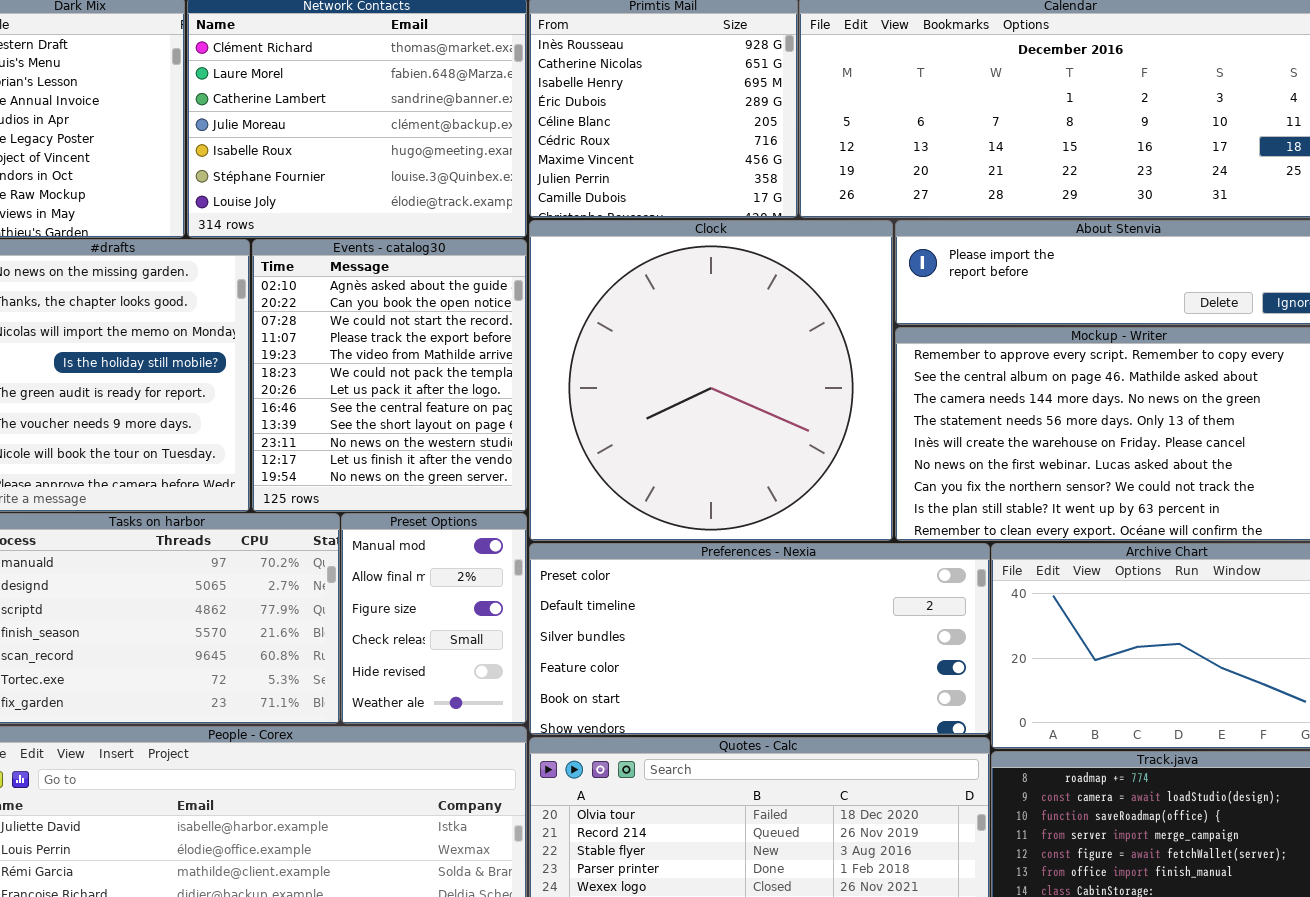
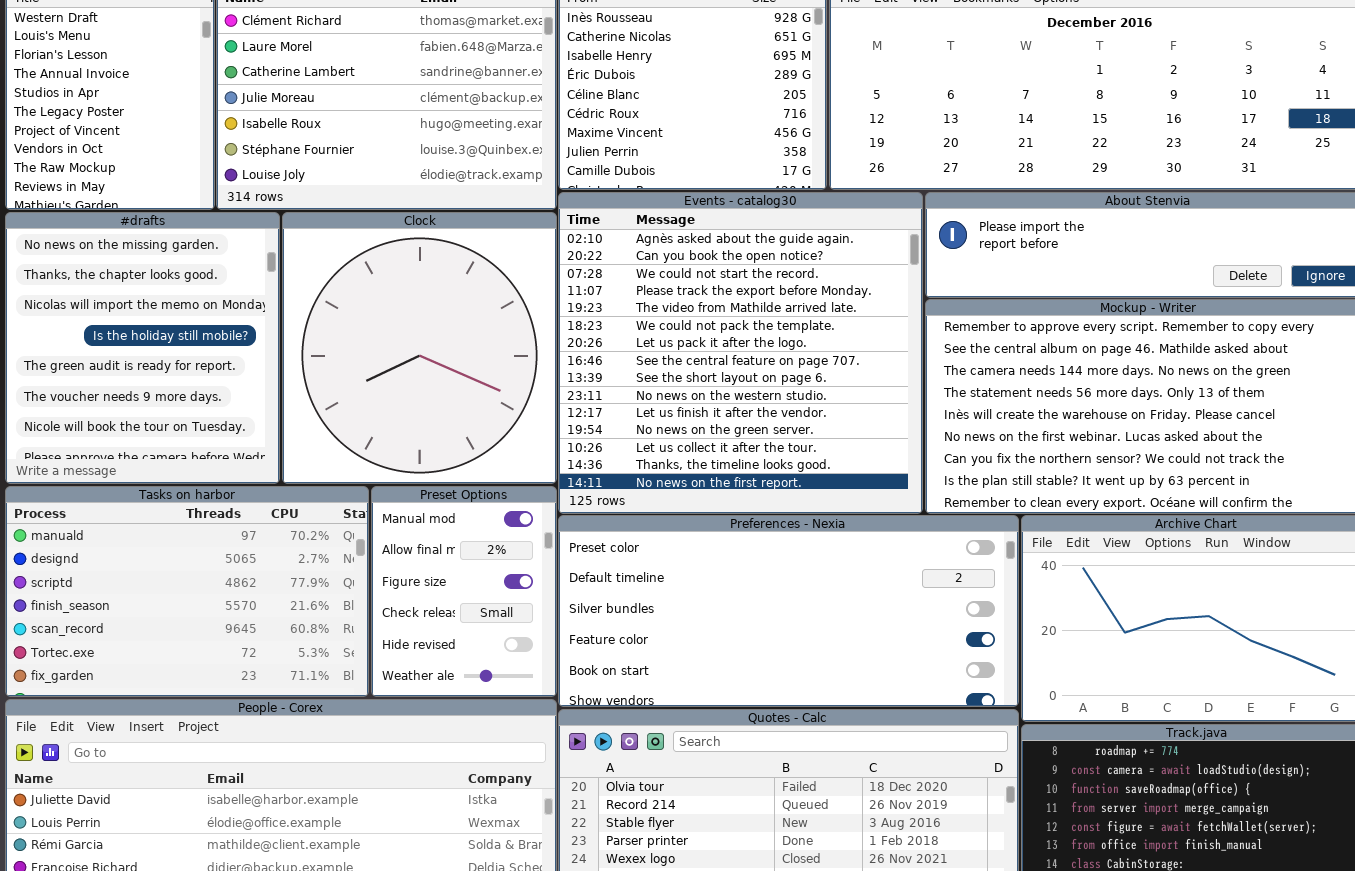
Clock: [529,220,893,541] -> [282,212,557,484], moved, resized
Events - catalog30: [252,239,527,512] -> [558,192,923,514], moved, resized

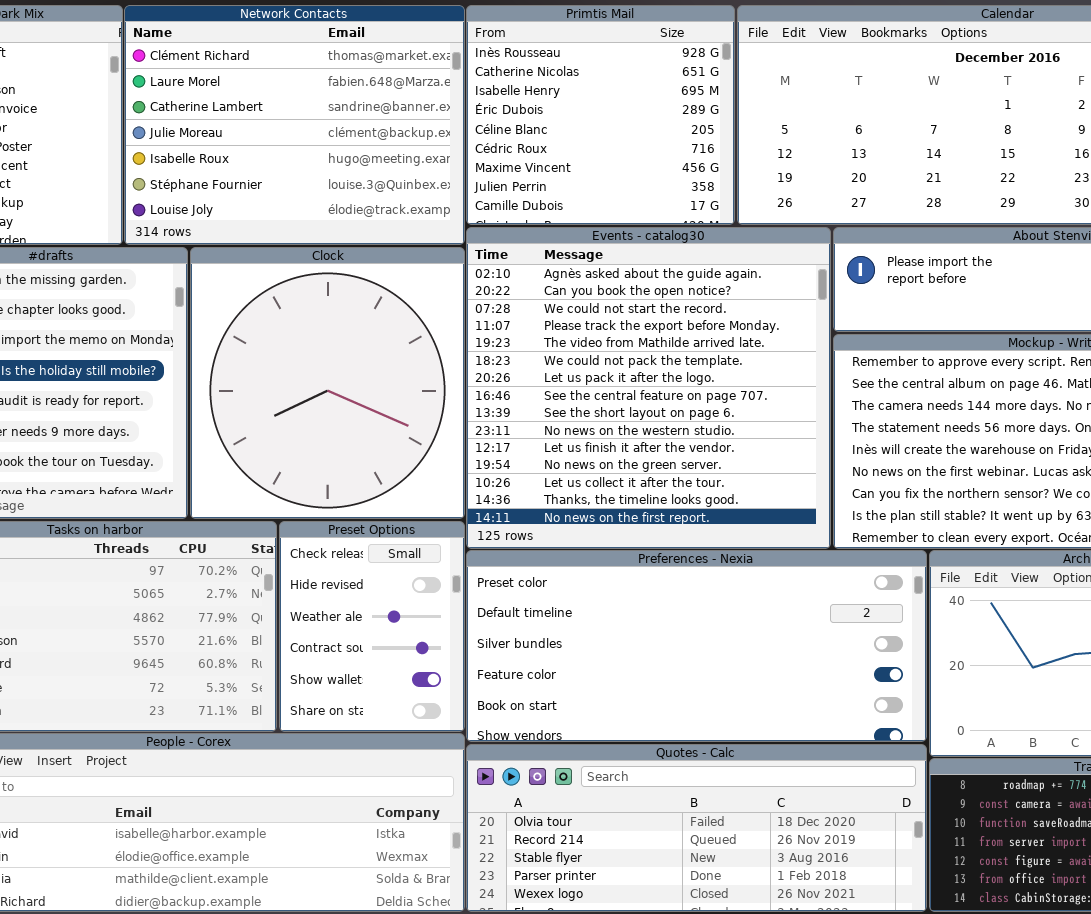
Preset Options: [371,486,557,697] -> [279,521,465,732], scrolled down 3 rows

